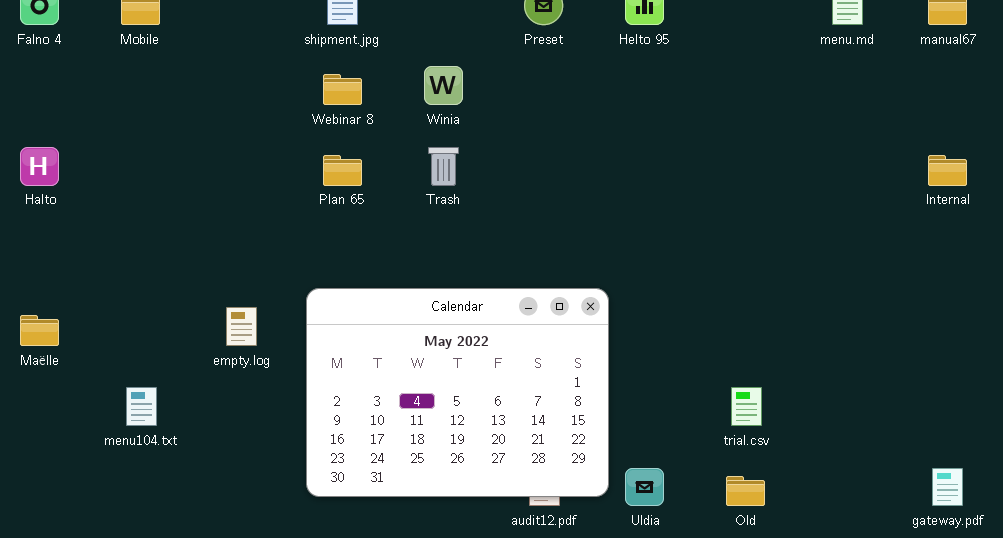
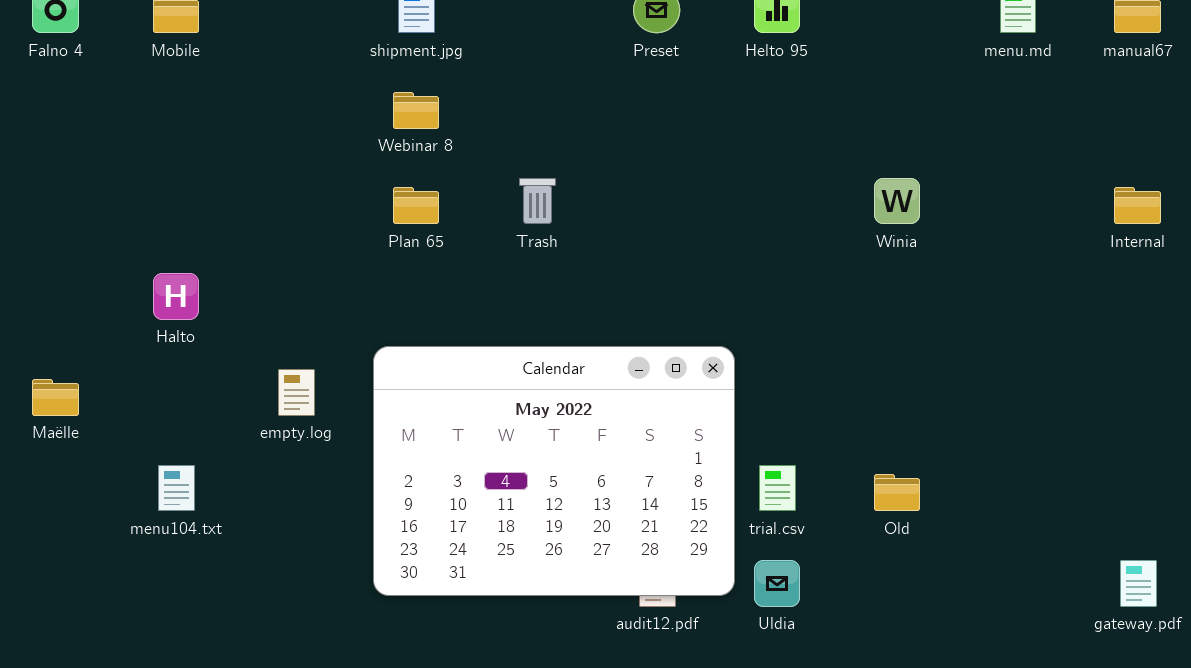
Winia: [424,66,463,105] -> [874,178,920,224], moved
Halto: [20,147,59,186] -> [153,273,199,320], moved
trial.csv: [731,387,762,426] -> [759,465,796,511], moved
Old: [726,476,765,506] -> [874,474,920,511], moved

